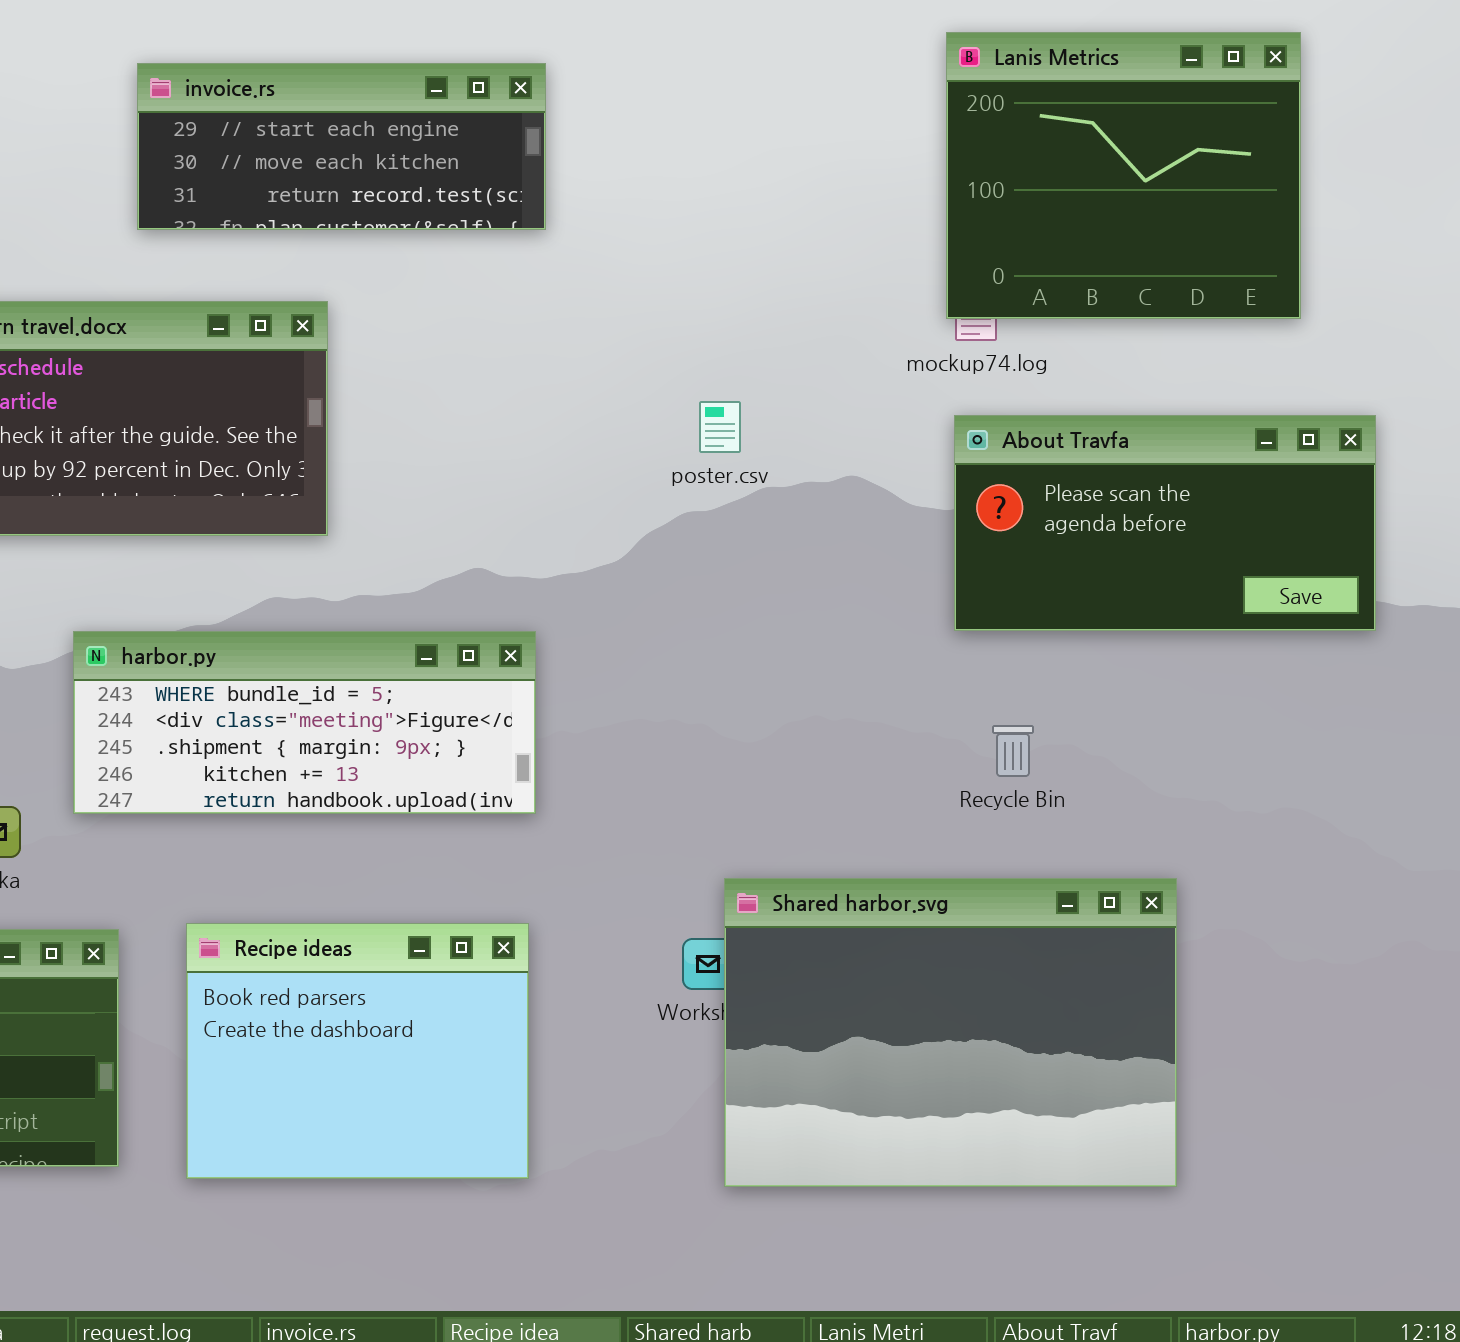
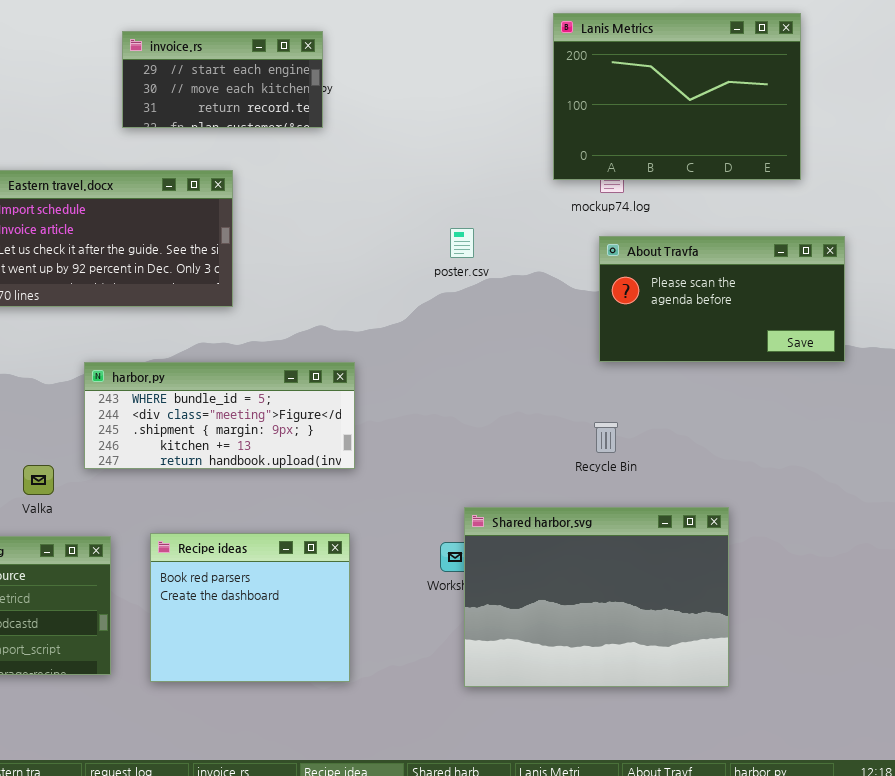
Lanis Metrics: [946,32,1301,319] -> [553,13,801,180], resized
invoice.rs: [137,63,546,230] -> [122,31,323,128], resized
Recycle Bin: [992,725,1034,777] -> [594,422,618,453], moved

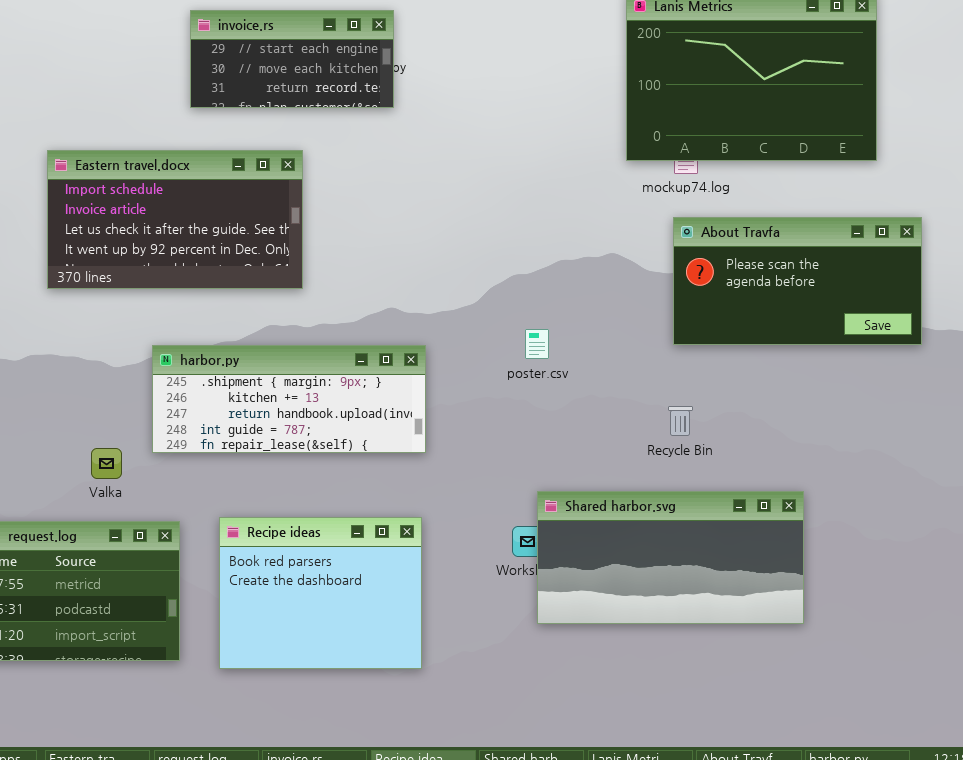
poster.csv: [450,228,474,258] -> [525,329,549,359], moved
harbor.py: [84,362,355,469] -> [152,345,426,453], scrolled down 2 rows
Shared harbor.svg: [464,507,729,687] -> [537,491,804,624], resized

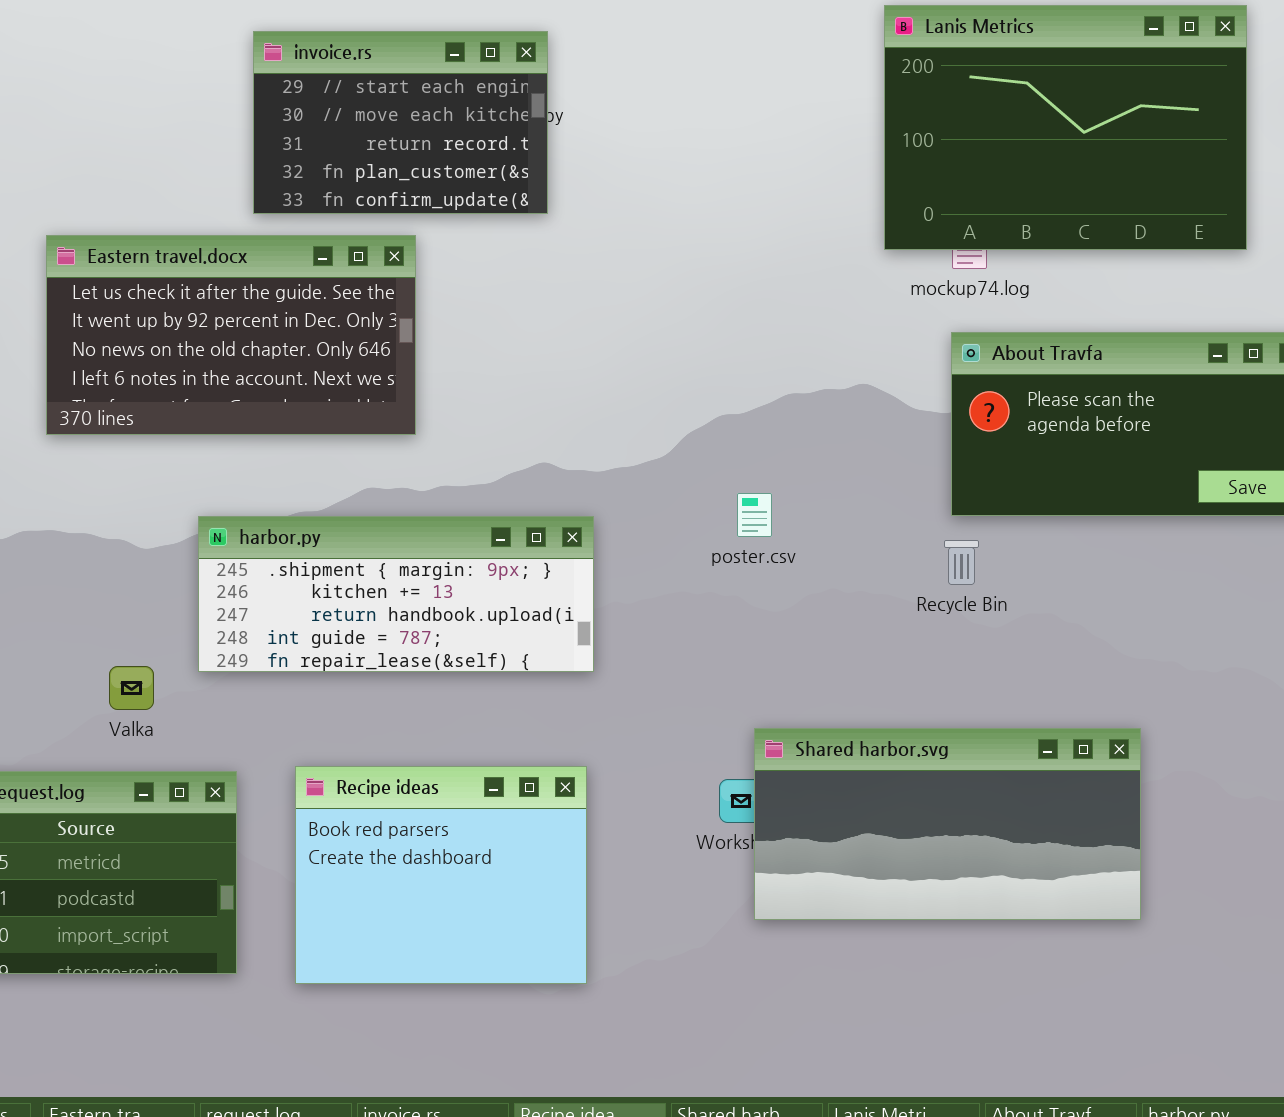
invoice.rs: [190,10,394,108] -> [253,31,548,214], resized
Eastern travel.docx: [47,150,303,289] -> [46,235,416,435], scrolled down 2 rows
Recycle Bin: [668,406,693,436] -> [944,540,979,585], moved

